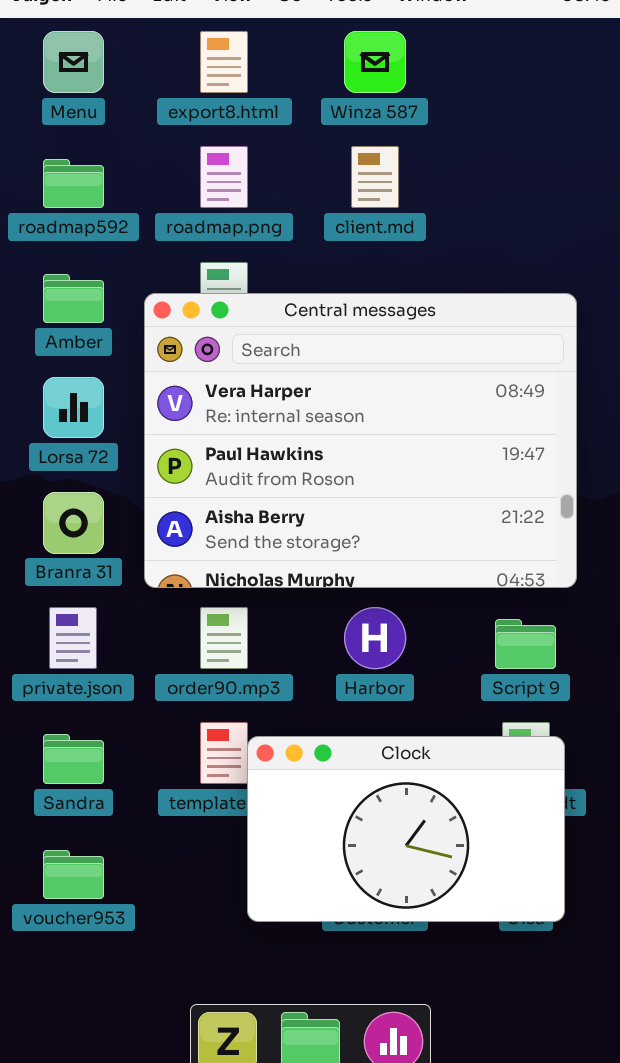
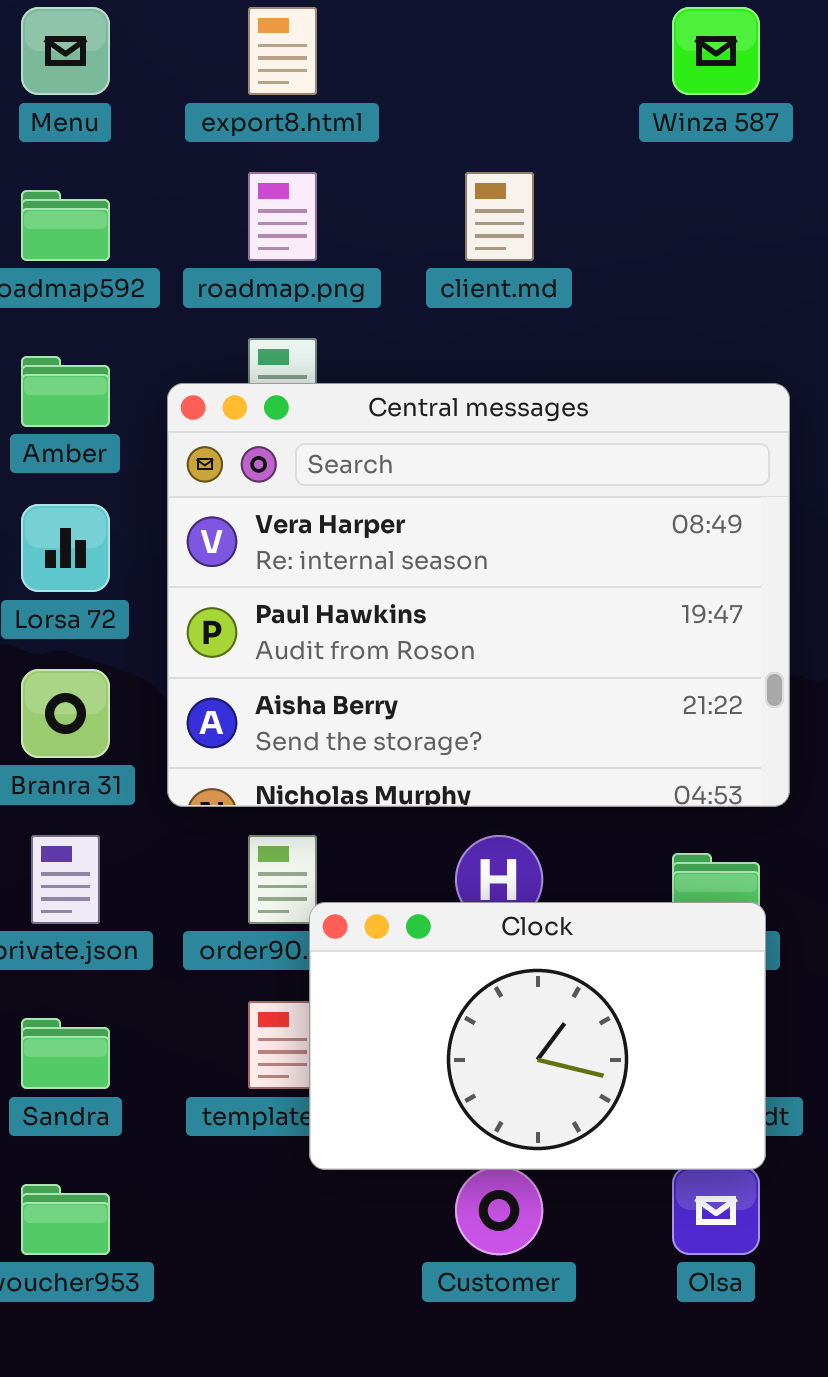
Winza 587: [344,31,406,93] -> [672,7,760,95], moved
Clock: [247,736,565,922] -> [309,902,766,1170], moved

